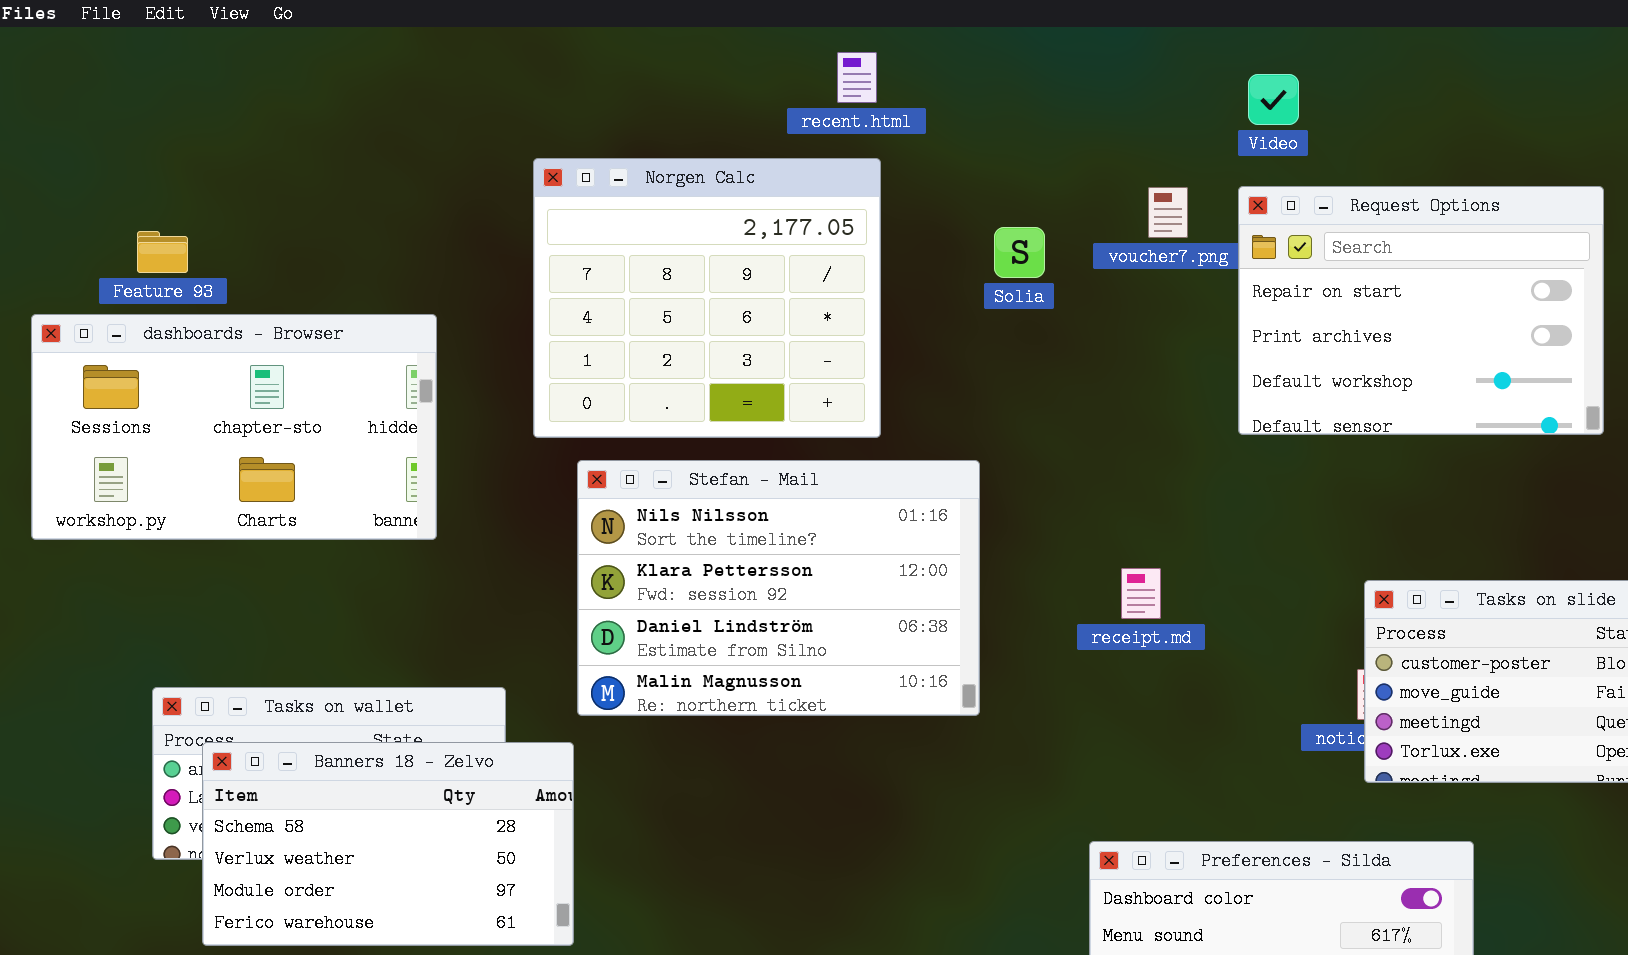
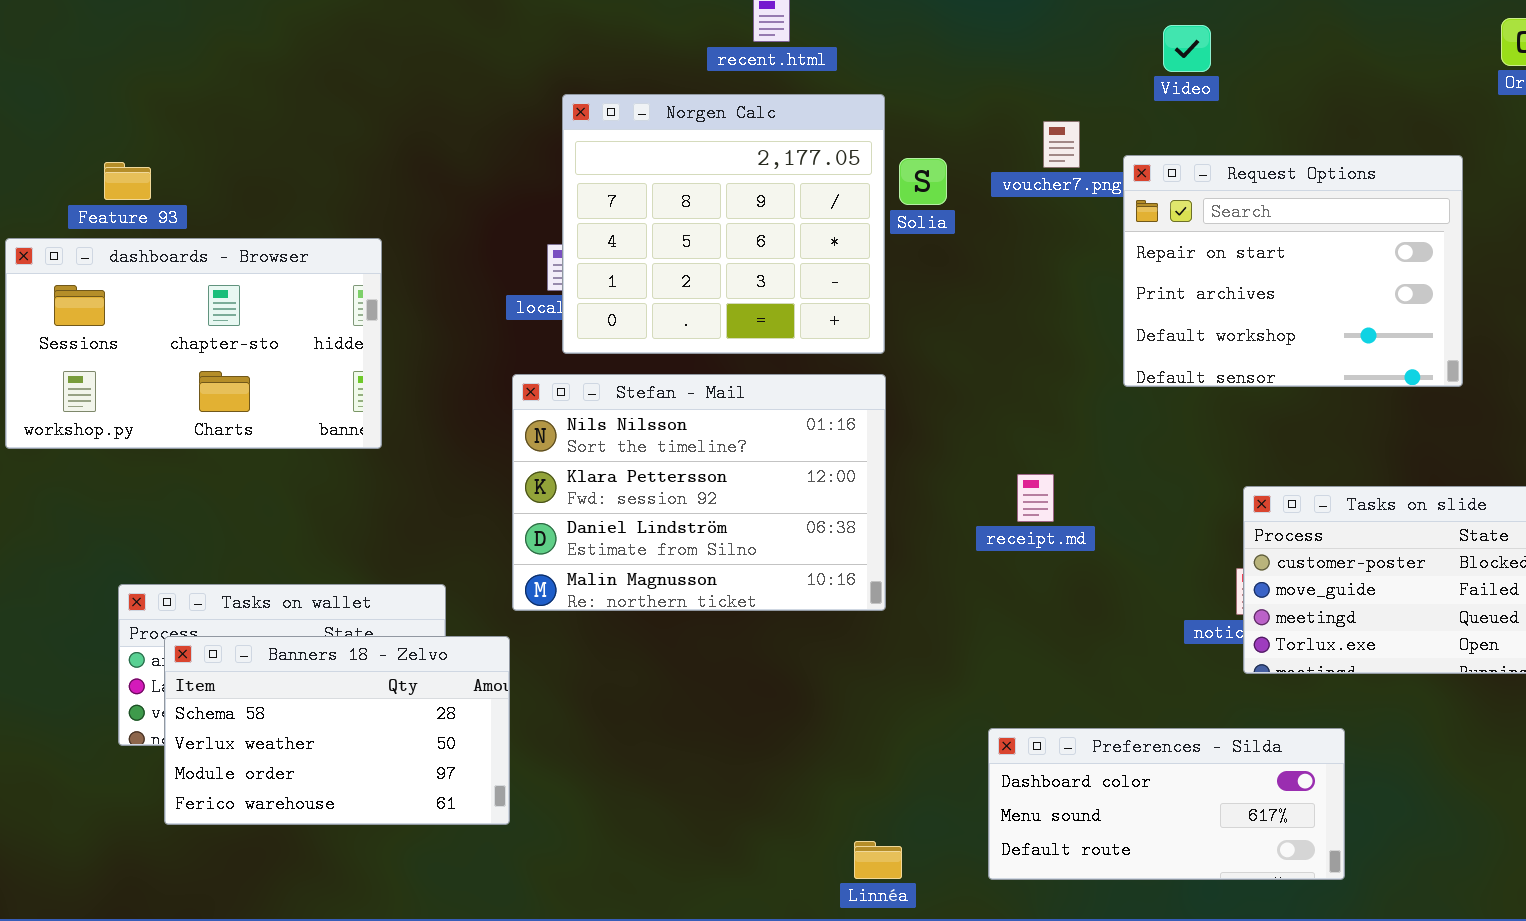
Video: [1248,74,1299,125] -> [1163,25,1211,72], moved
Norgen Calc: [533,158,881,438] -> [562,94,885,354], moved
Request Options: [1238,186,1604,435] -> [1123,155,1463,387], moved

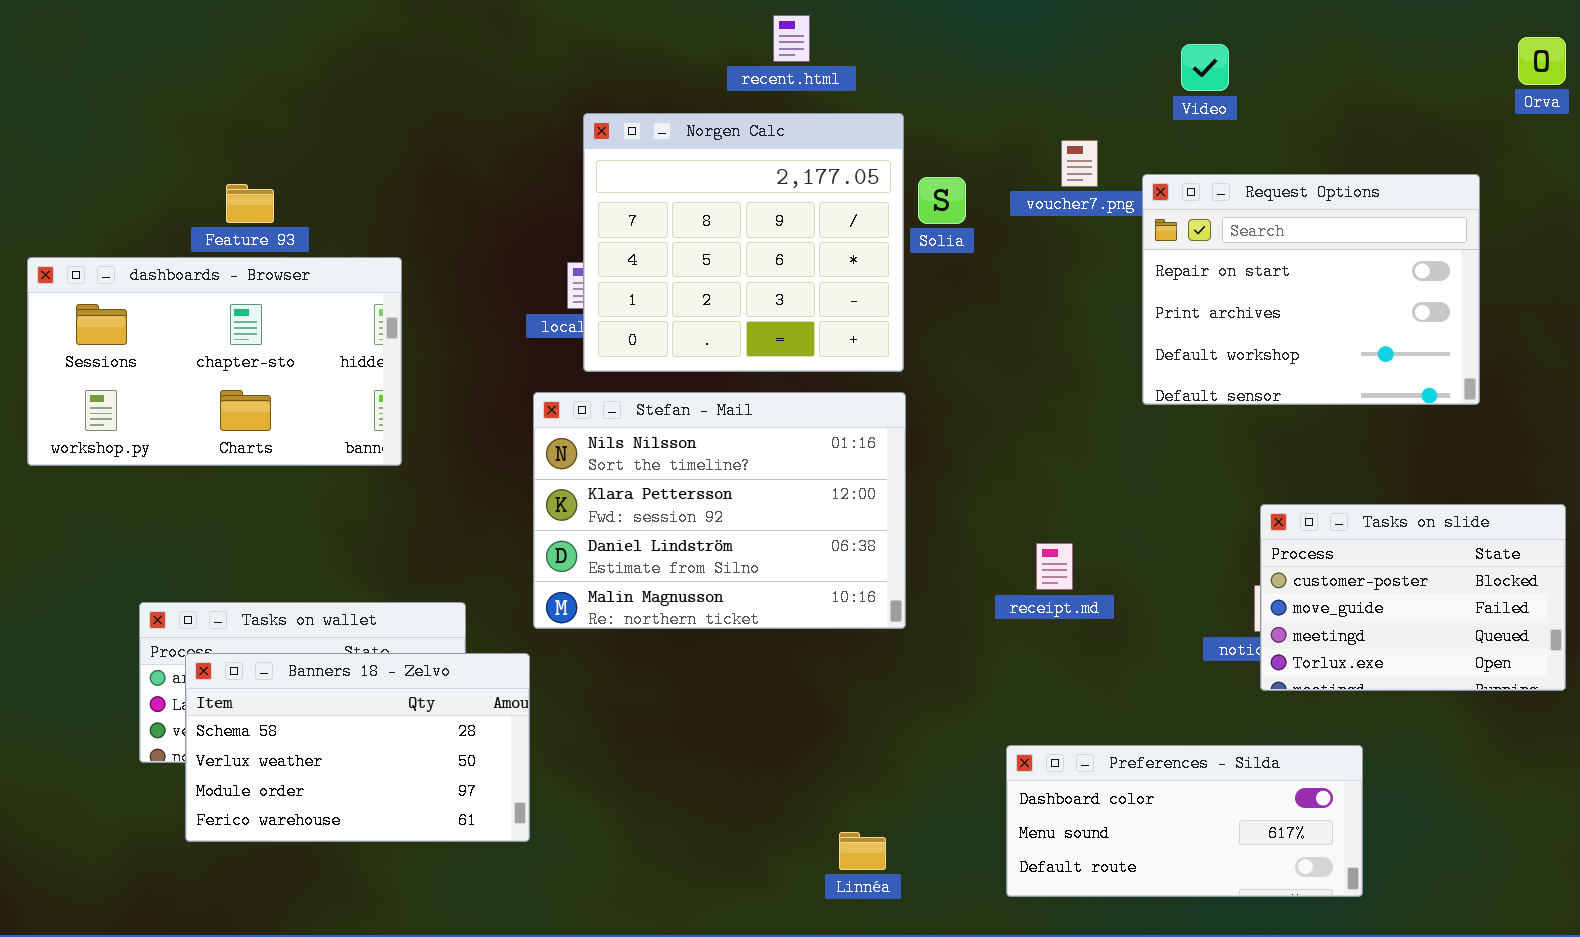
Feature 93: [104,162,151,200] -> [226,184,274,223], moved
receipt.md: [1017,474,1054,522] -> [1036,543,1073,590], moved
Linnéa: [854,841,902,879] -> [839,832,886,870], moved

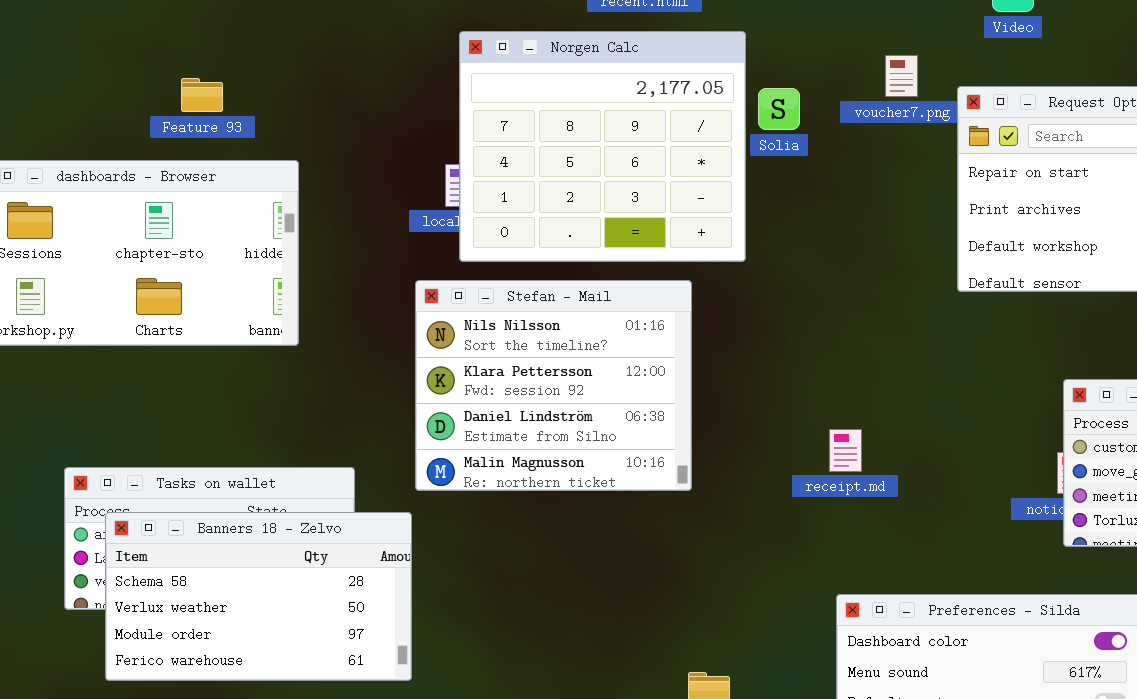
Feature 93: [226,184,274,223] -> [181,78,223,112], moved
Stefan - Mail: [533,392,906,629] -> [415,280,692,491], resized
receipt.md: [1036,543,1073,590] -> [829,429,862,472], moved

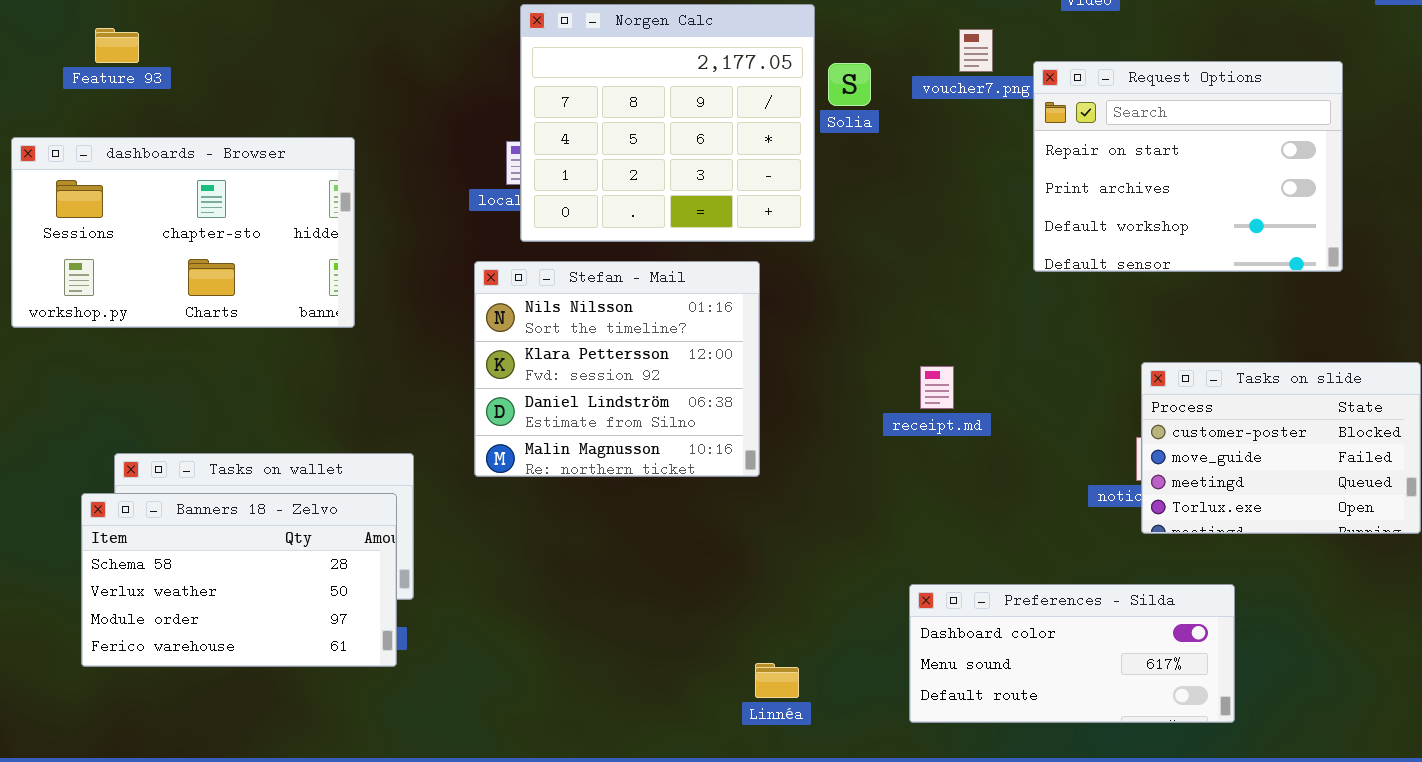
Feature 93: [181,78,223,112] -> [95,28,139,63], moved
receipt.md: [829,429,862,472] -> [920,366,954,409], moved
Banners 18 - Zelvo: [105,512,412,681] -> [81,493,397,667], moved

